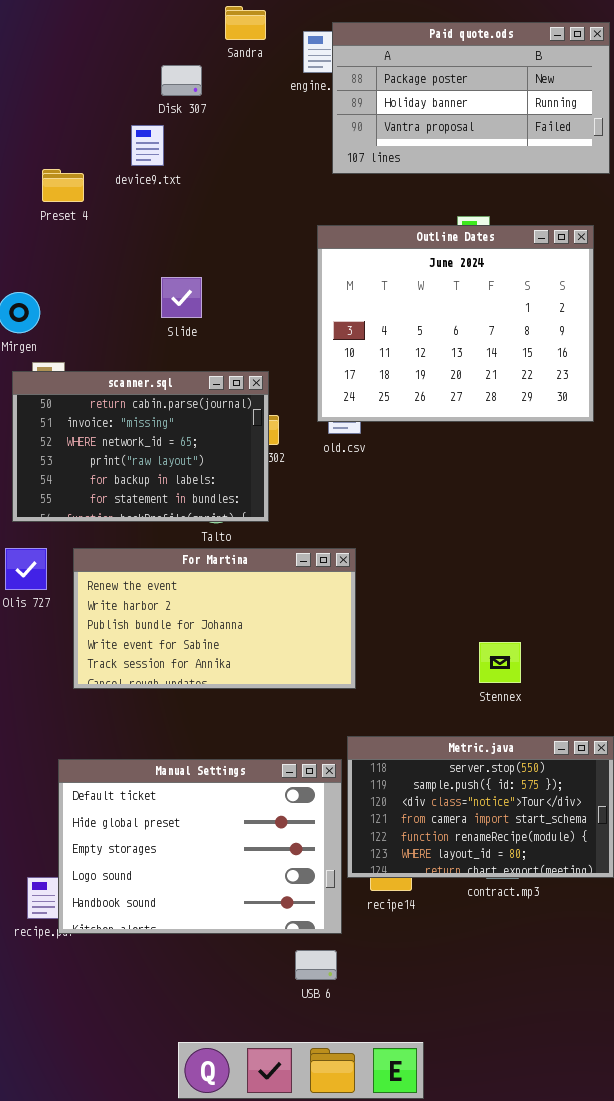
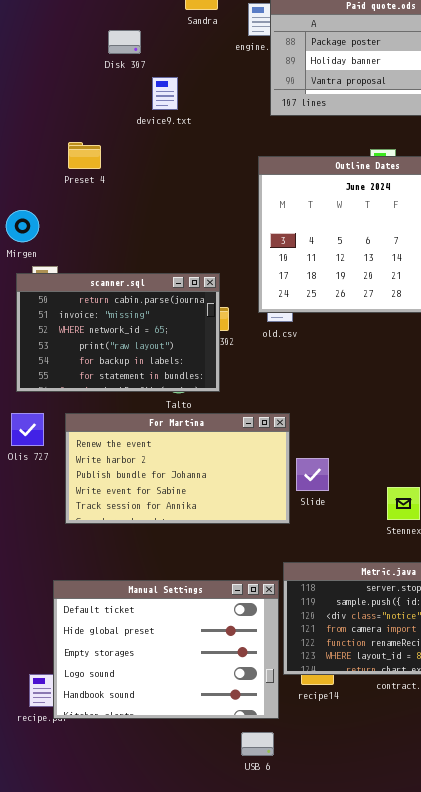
Disk 307: [161,65,202,96] -> [108,30,141,54], moved
device9.txt: [131,125,164,166] -> [152,77,178,110], moved
Preset 4: [42,169,84,202] -> [68,142,101,169], moved
Slide: [161,277,202,318] -> [296,458,329,491], moved

